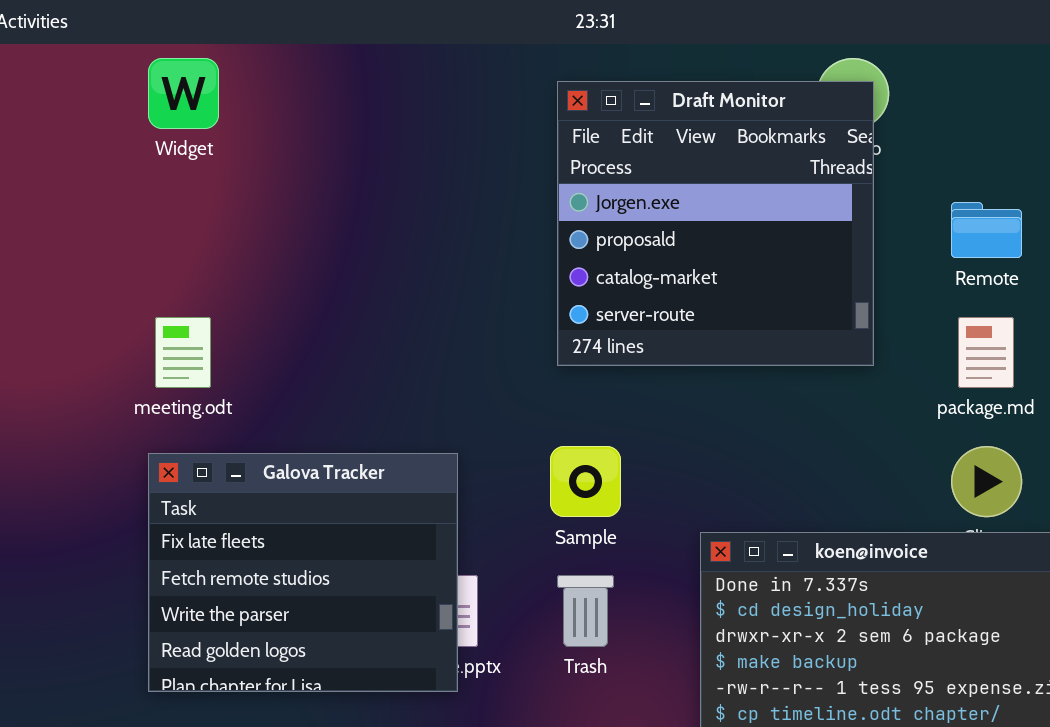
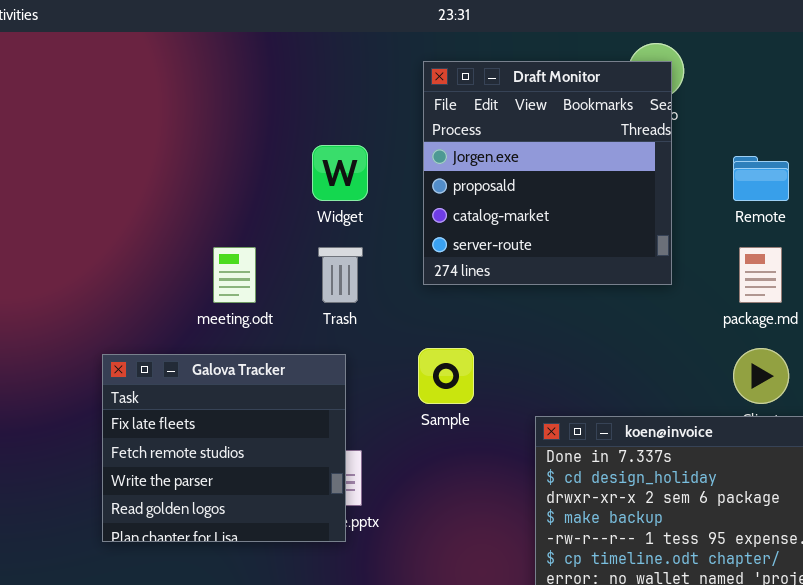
Widget: [148,58,219,129] -> [312,145,368,201], moved
meeting.odt: [155,317,211,388] -> [213,247,256,303], moved
Trash: [557,575,614,647] -> [318,247,363,303], moved

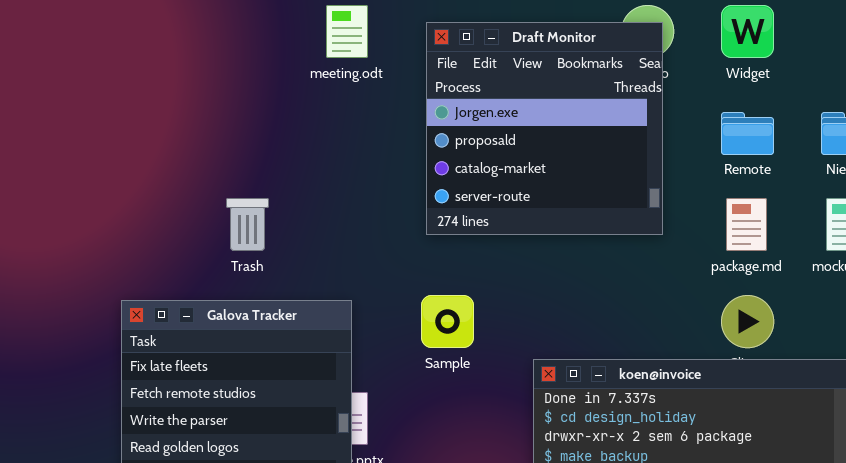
Widget: [312,145,368,201] -> [721,5,774,58], moved
meeting.odt: [213,247,256,303] -> [326,5,368,58], moved
Trash: [318,247,363,303] -> [226,198,269,251], moved

